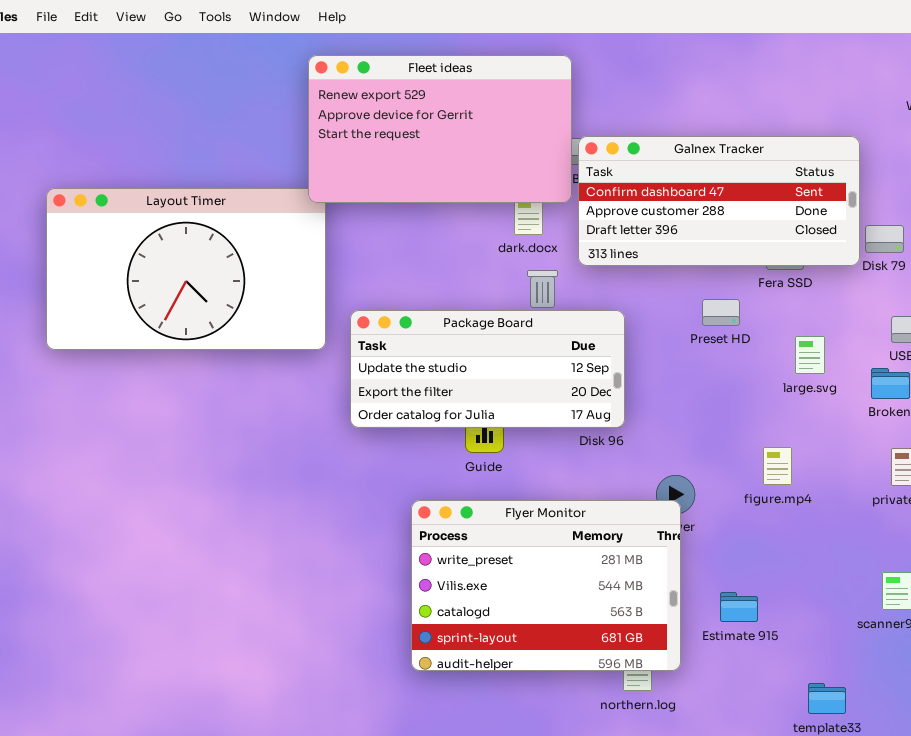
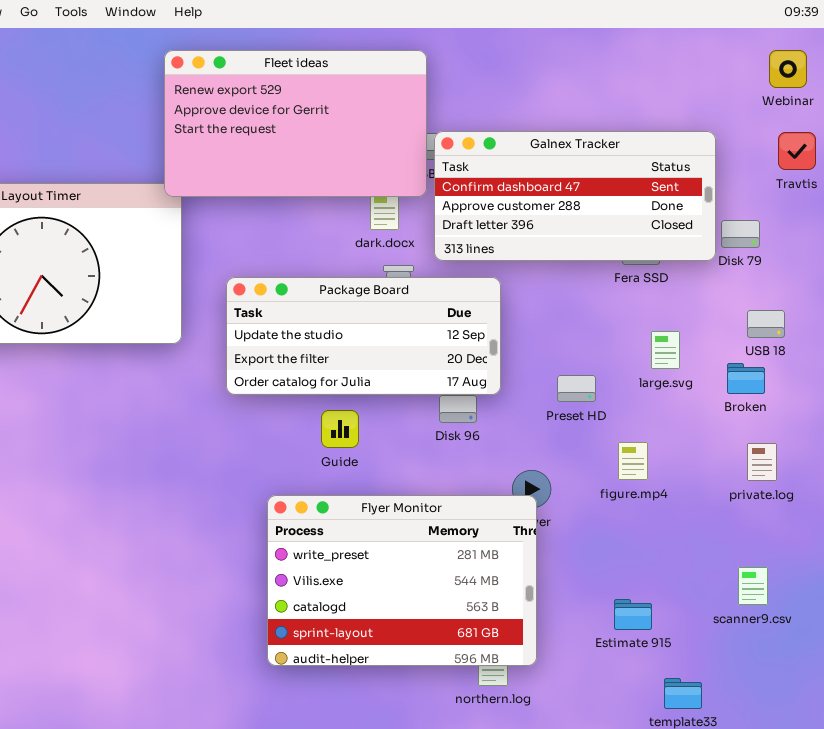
Preset HD: [702,299,740,326] -> [557,375,596,402], moved
Package Board: [350,310,625,428] -> [226,277,501,395], moved
Estimate 915: [720,592,758,622] -> [614,599,652,630], moved

